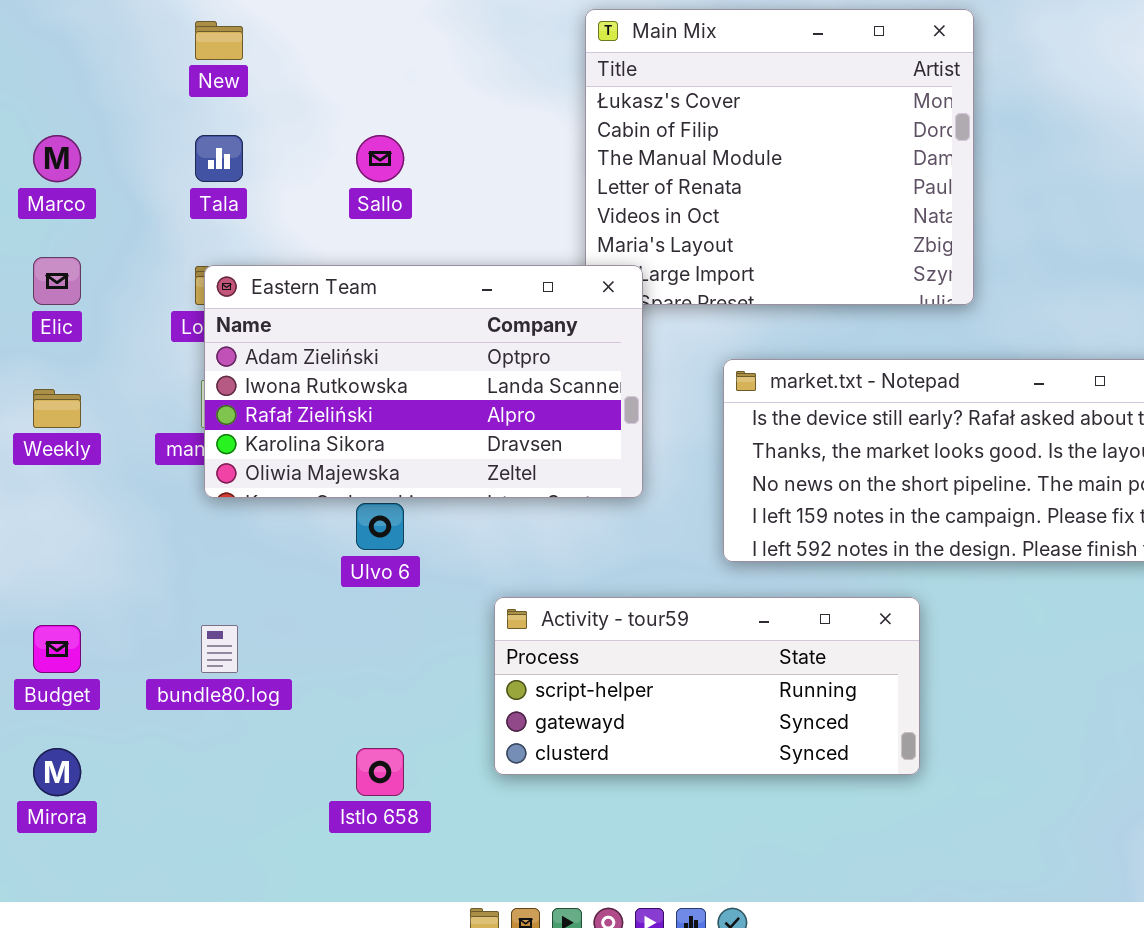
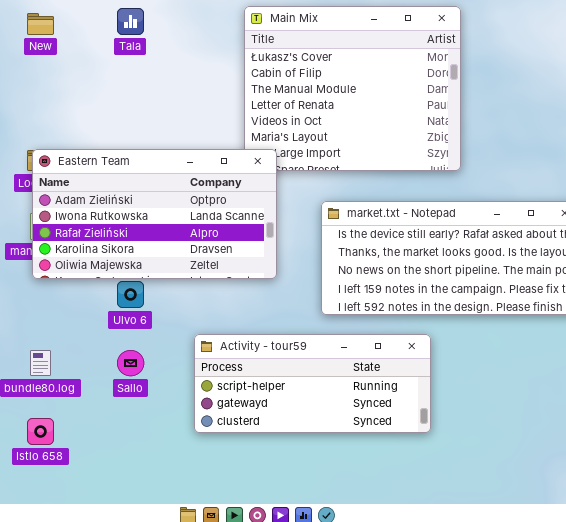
Tala: [195,135,243,182] -> [117,8,144,35], moved
Sallo: [356,135,404,182] -> [117,350,144,376], moved
Istlo 658: [356,748,404,796] -> [27,418,54,445], moved

